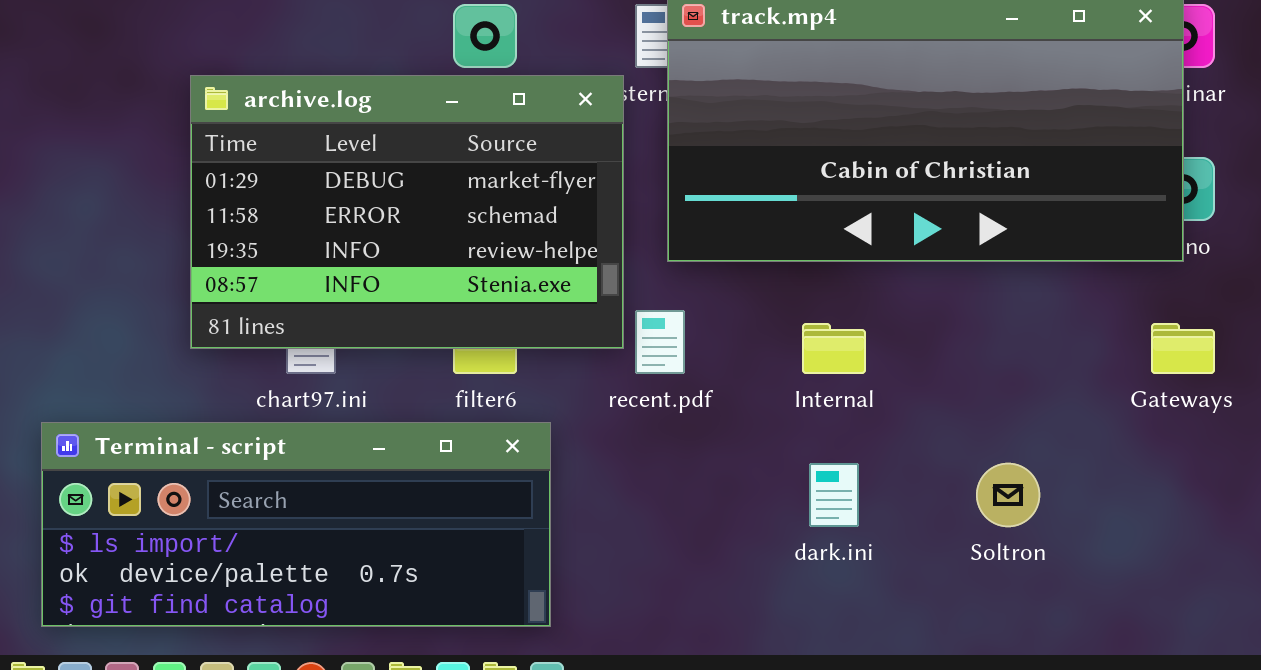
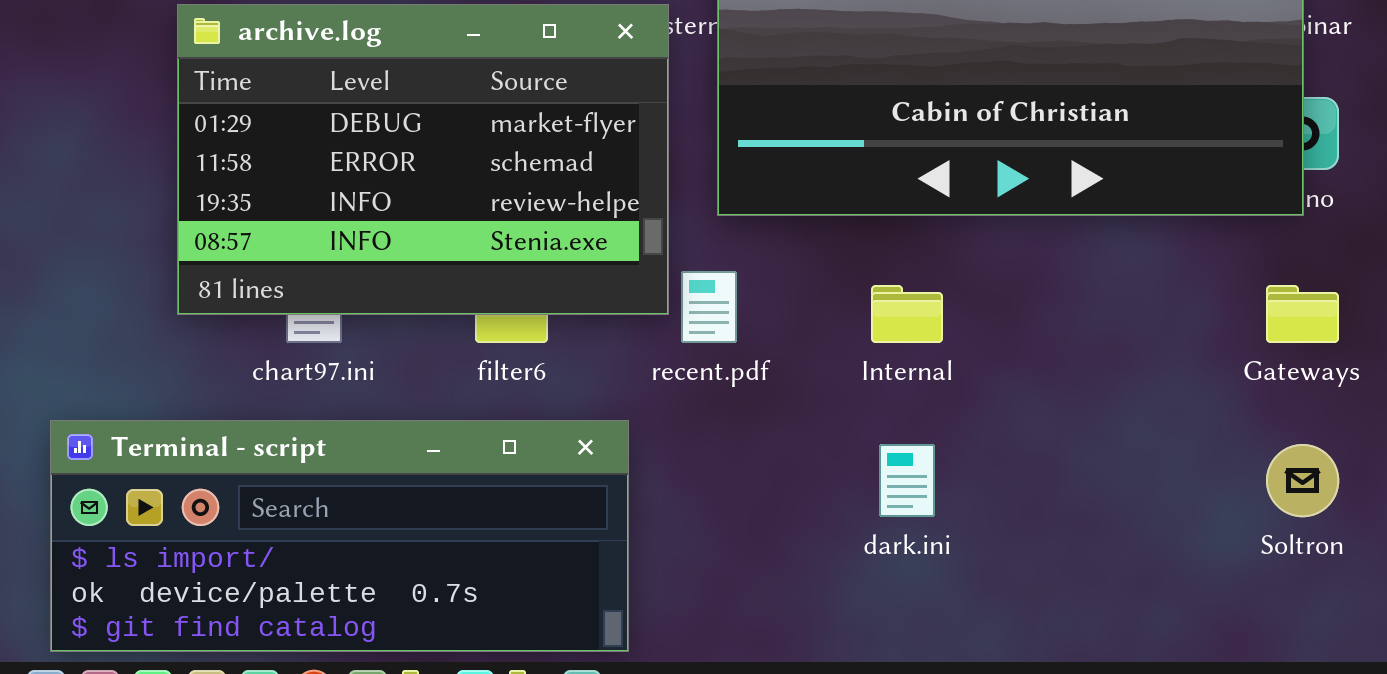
Terminal - script: [41,422,551,627] -> [50,420,629,652], moved
Soltron: [976,463,1040,527] -> [1266,444,1339,517], moved

